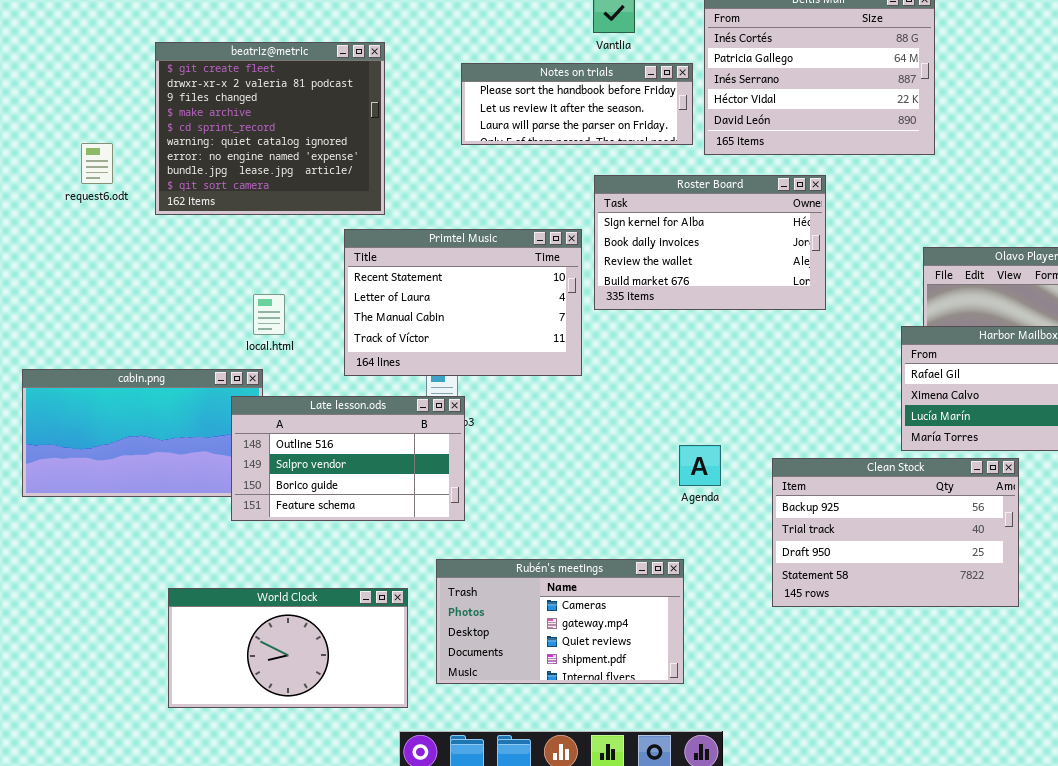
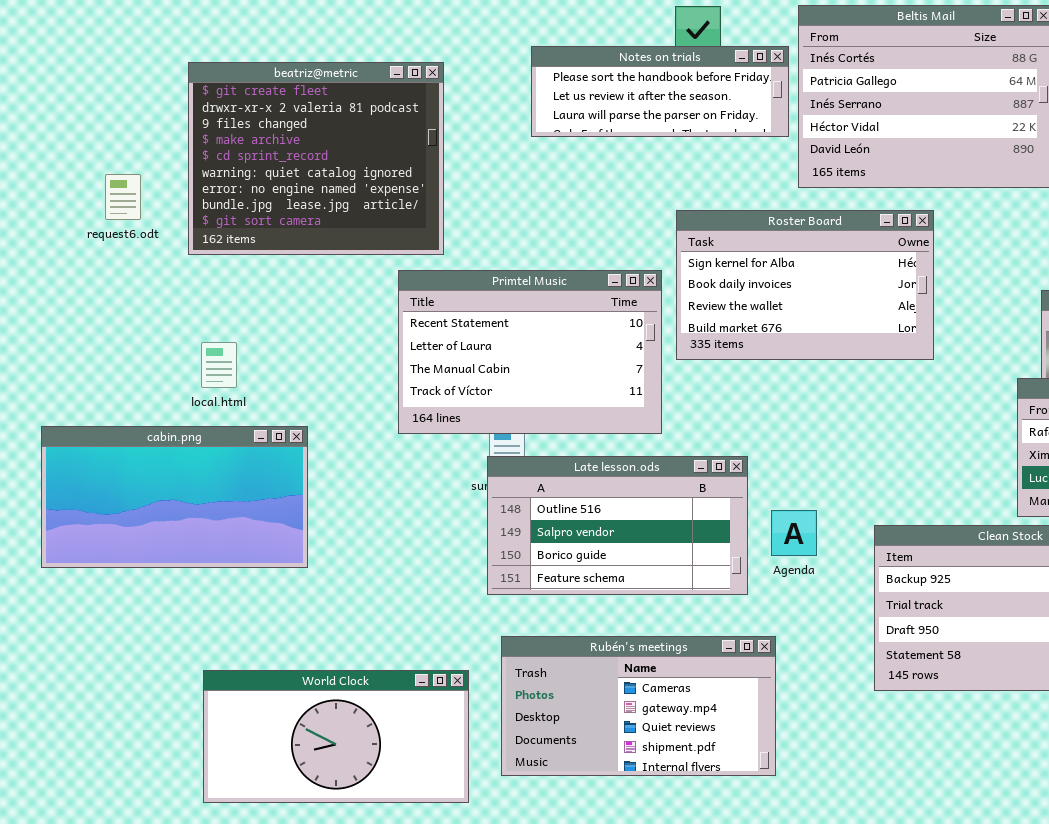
Notes on trials: [461,63,693,145] -> [531,46,789,137], moved
local.html: [253,294,285,335] -> [201,342,237,388], moved
Late lesson.ods: [231,396,465,521] -> [487,456,748,595], moved

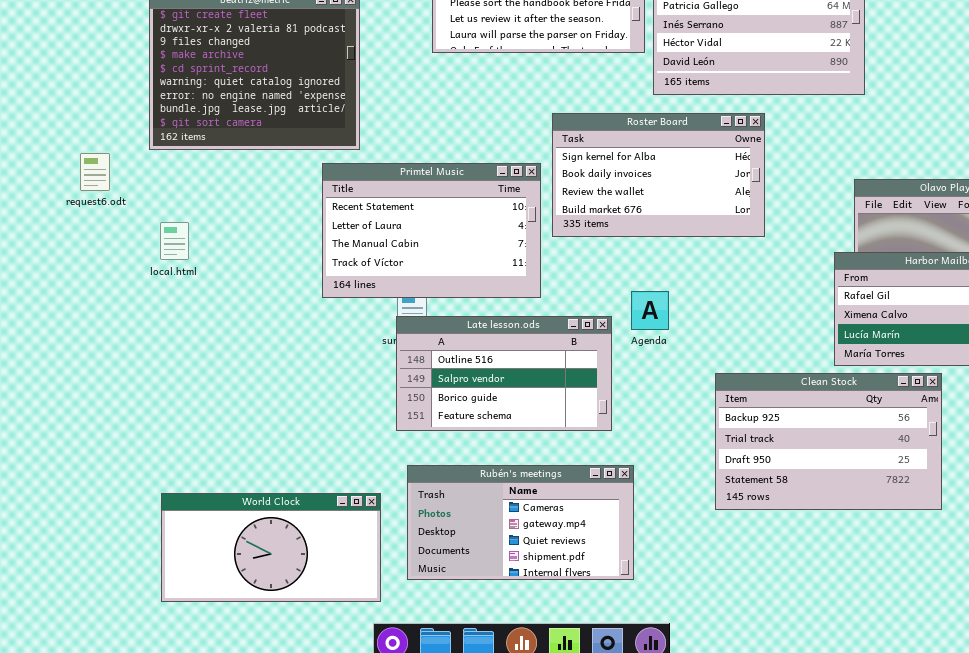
request6.odt: [105,174,141,220] -> [80,153,110,191], moved
cabin.png: [41,426,308,568] -> none, closed
Agenda: [771,510,817,556] -> [631,291,669,330], moved

